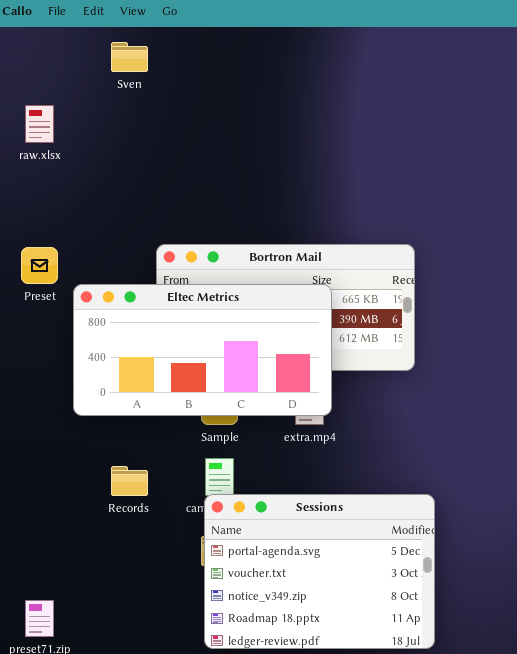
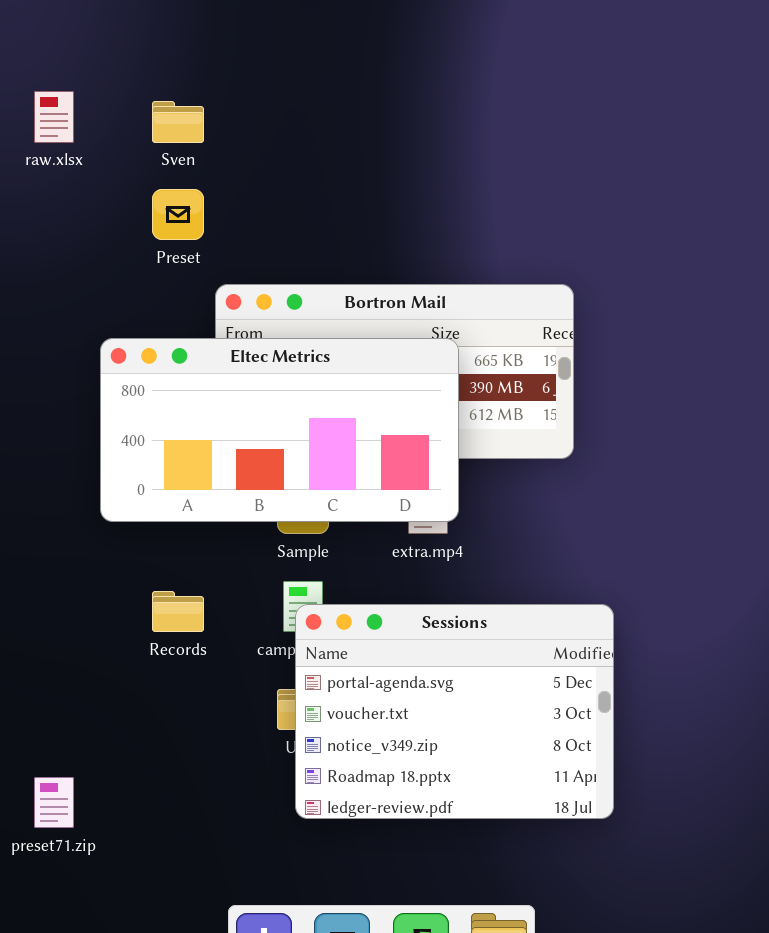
Sven: [111,42,148,72] -> [152,101,204,143], moved
Preset: [21,247,58,284] -> [152,189,204,240], moved
Sessions: [204,494,435,649] -> [295,604,614,819], moved

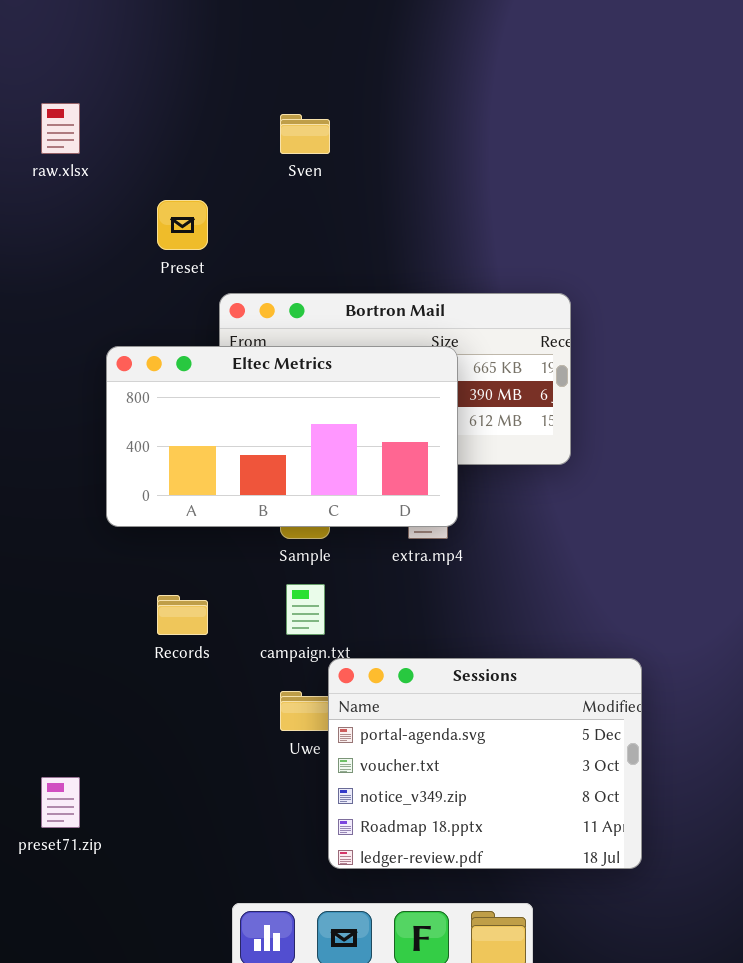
Sven: [152,101,204,143] -> [280,114,330,154], moved
Sessions: [295,604,614,819] -> [328,658,642,869], moved

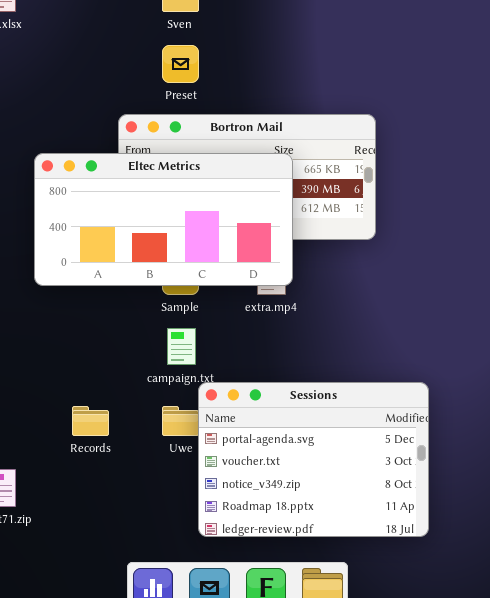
Preset: [157,200,208,250] -> [162,45,199,83], moved
Records: [157,595,208,635] -> [72,406,109,436], moved

